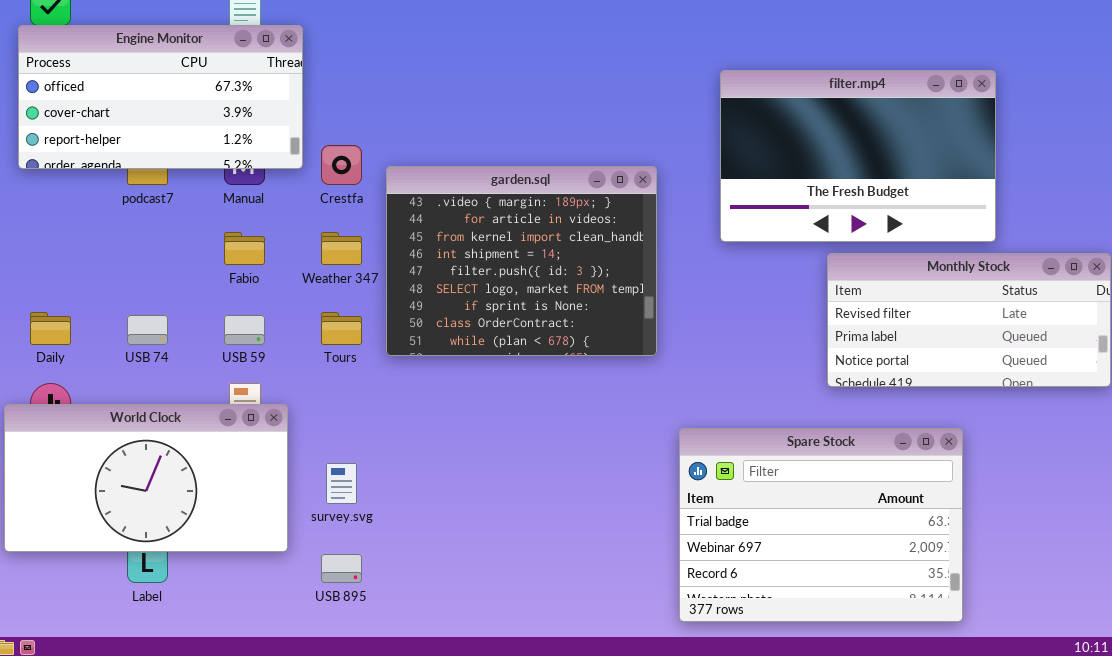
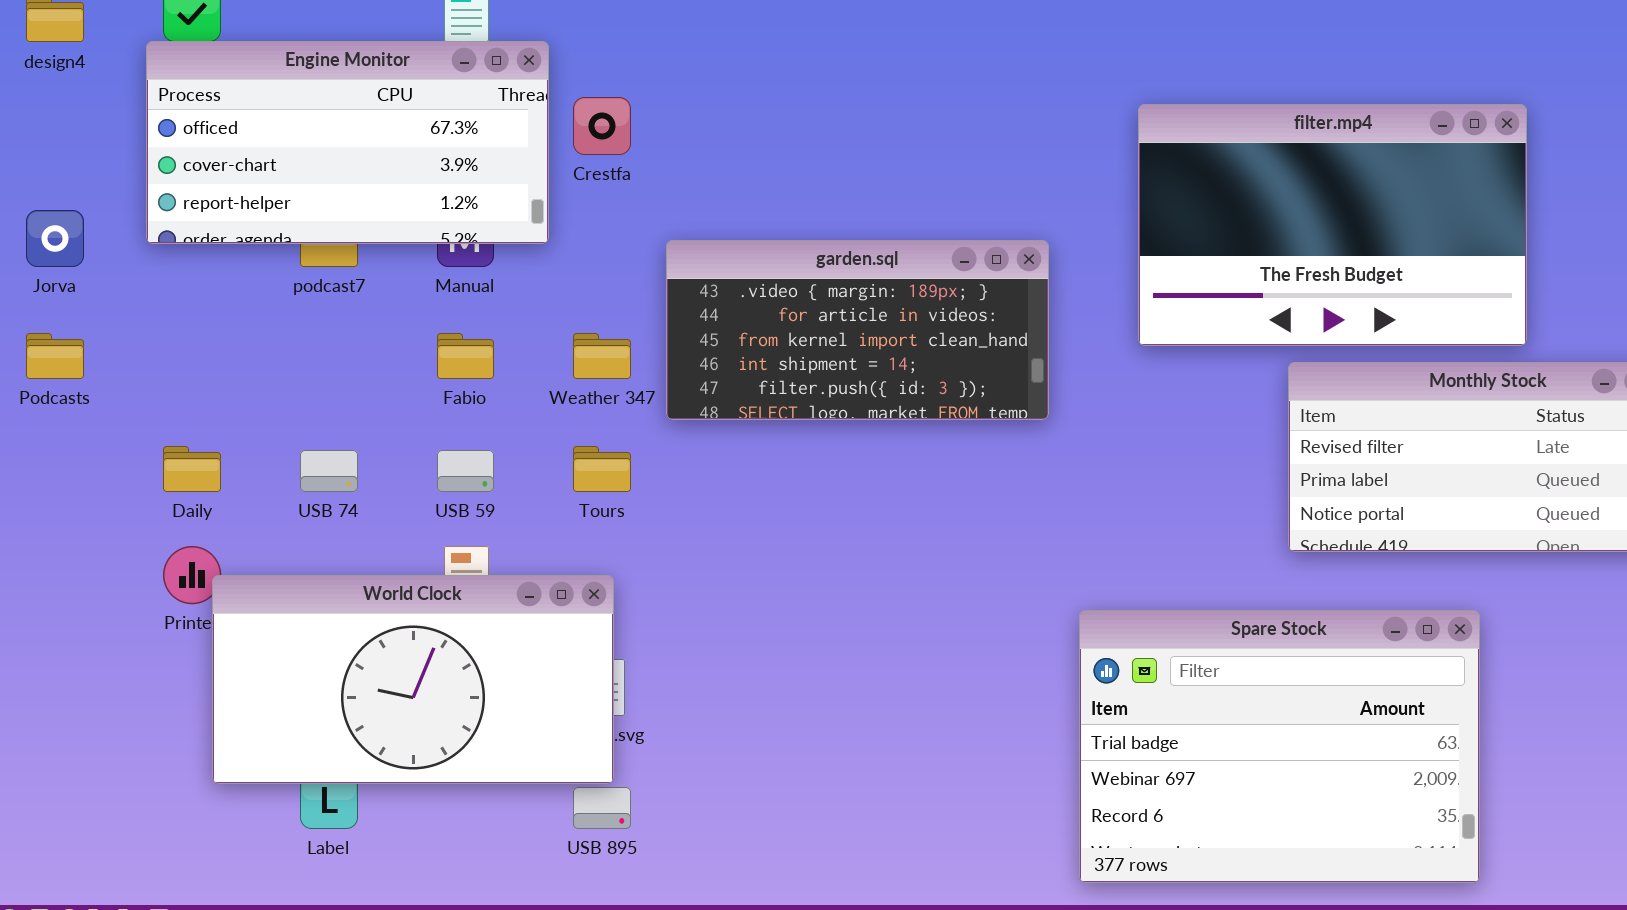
Crestfa: [321,145,362,185] -> [573,97,631,155], moved
garden.sql: [386,166,657,356] -> [666,240,1049,420], resized
World Clock: [4,404,288,552] -> [212,575,614,784], moved

